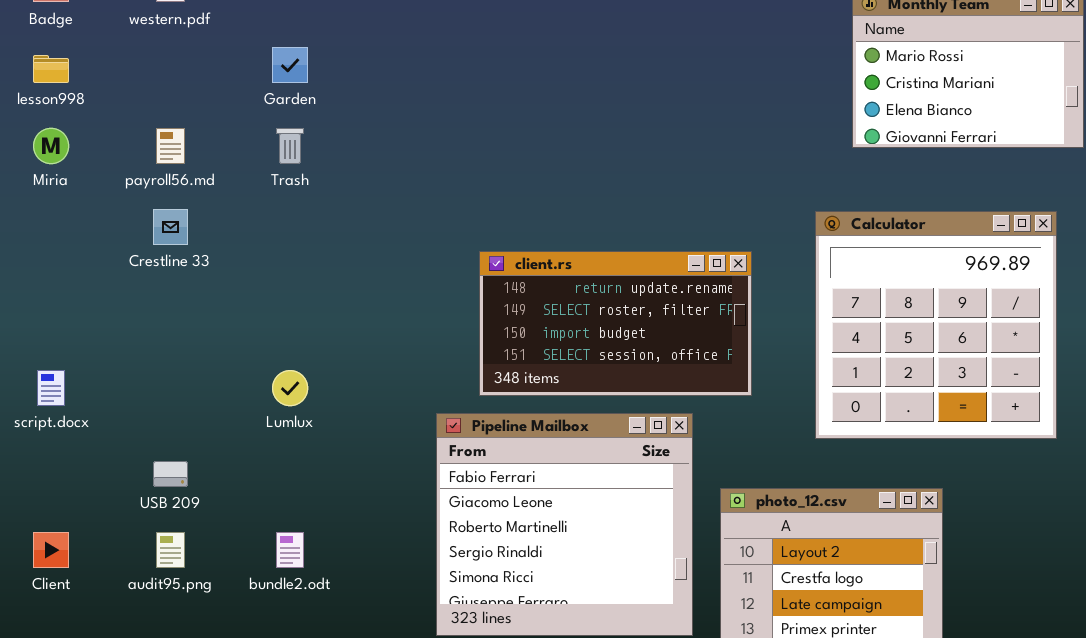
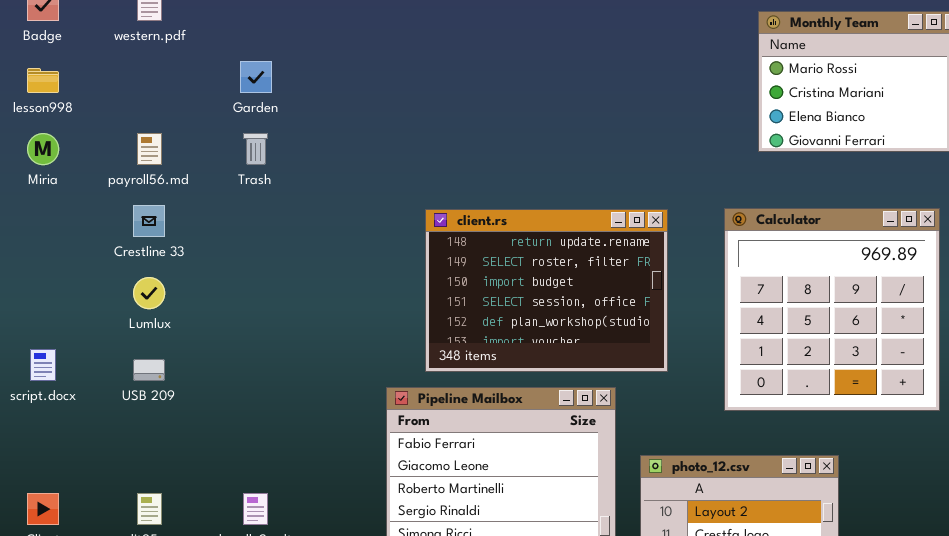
client.rs: [479,251,752,396] -> [425,209,668,372], resized
Lumlux: [272,370,308,406] -> [133,277,165,309], moved
USB 209: [153,461,188,487] -> [133,359,165,381], moved

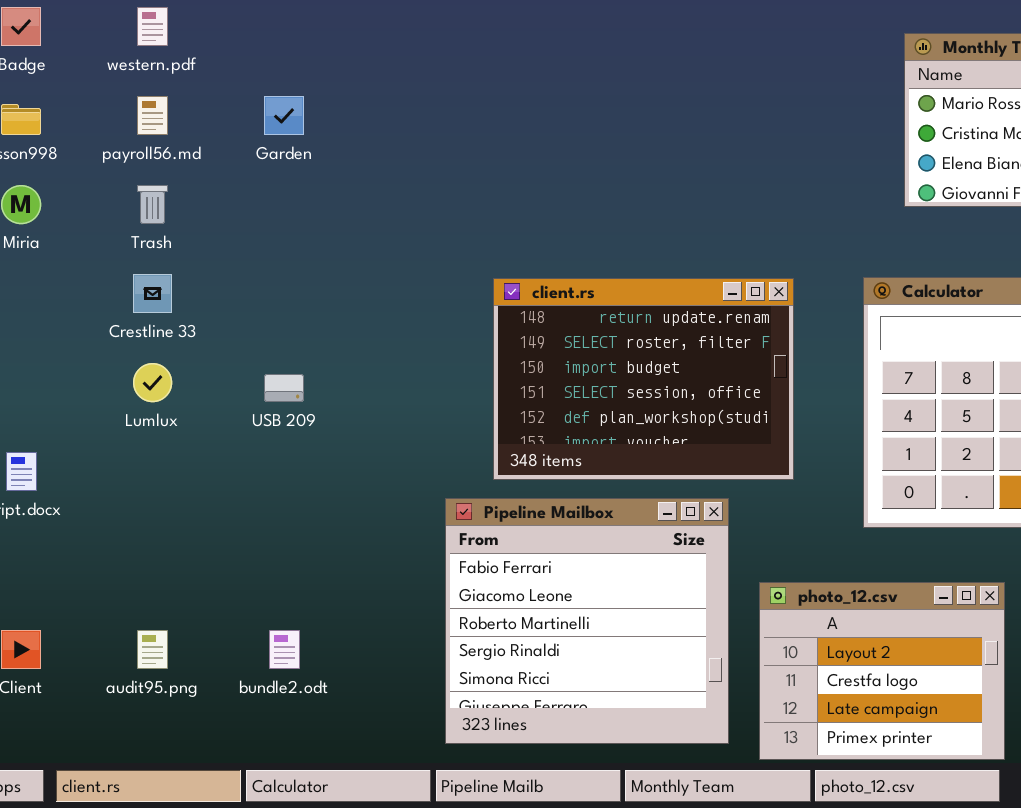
payroll56.md: [137,133,162,165] -> [137,96,168,135], moved
Trash: [243,133,268,165] -> [137,185,168,224], moved
USB 209: [133,359,165,381] -> [264,374,304,402], moved

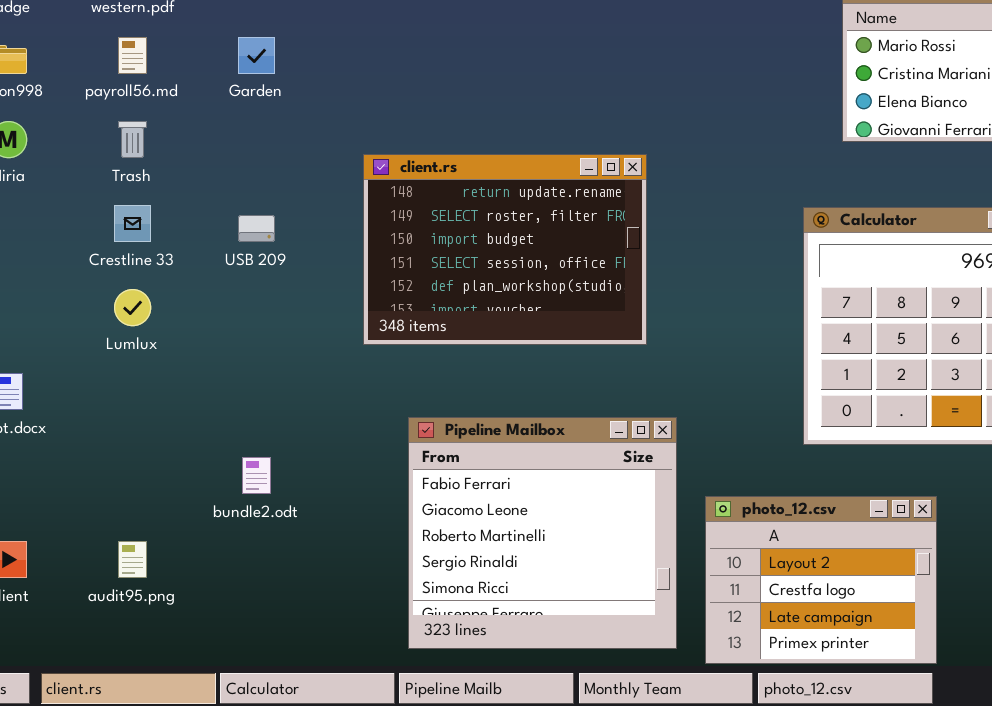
client.rs: [493,278,794,480] -> [363,154,647,345], moved
USB 209: [264,374,304,402] -> [238,215,275,242], moved
bundle2.odt: [269,630,300,669] -> [242,457,271,494], moved

